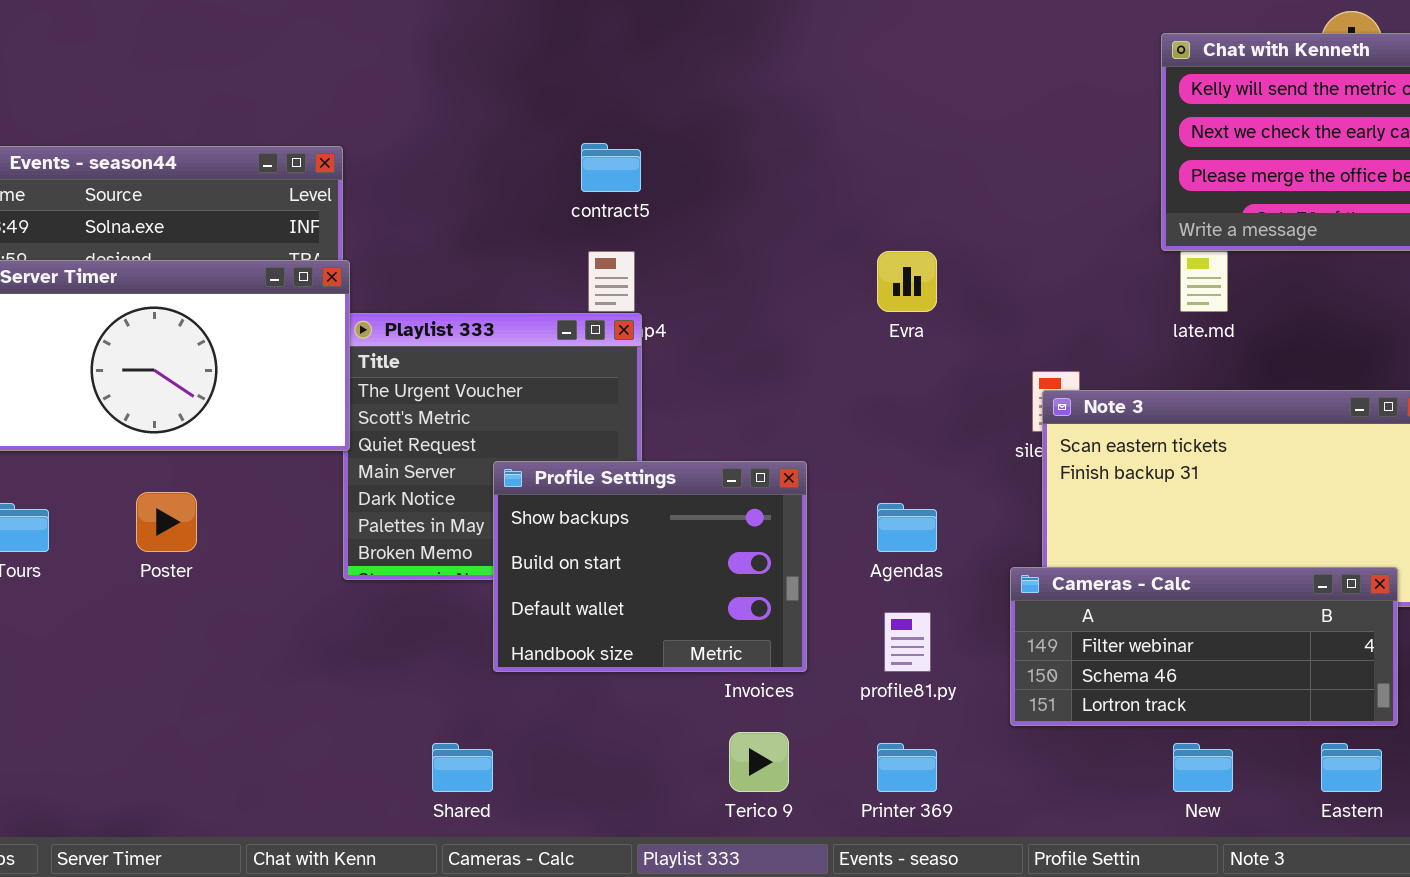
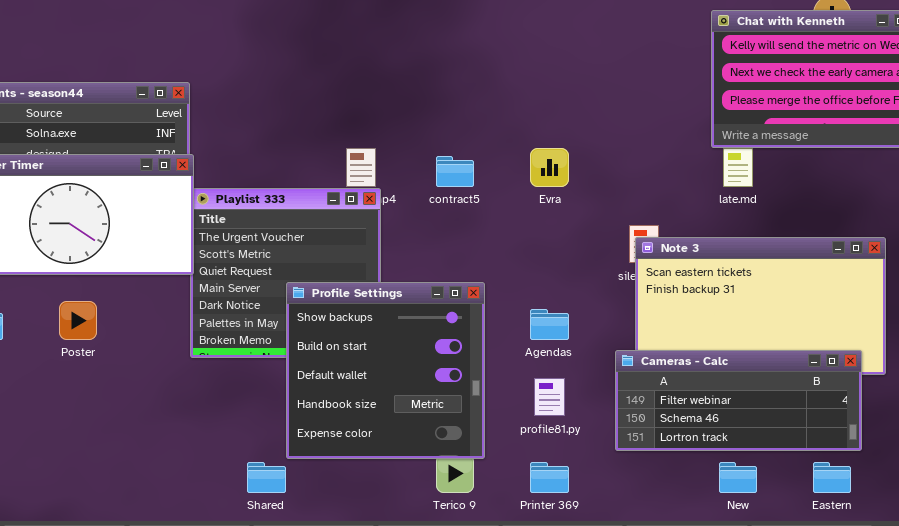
contract5: [581,143,641,192] -> [436,156,474,187], moved
Profile Settings: [493,461,807,672] -> [286,282,485,459], resized

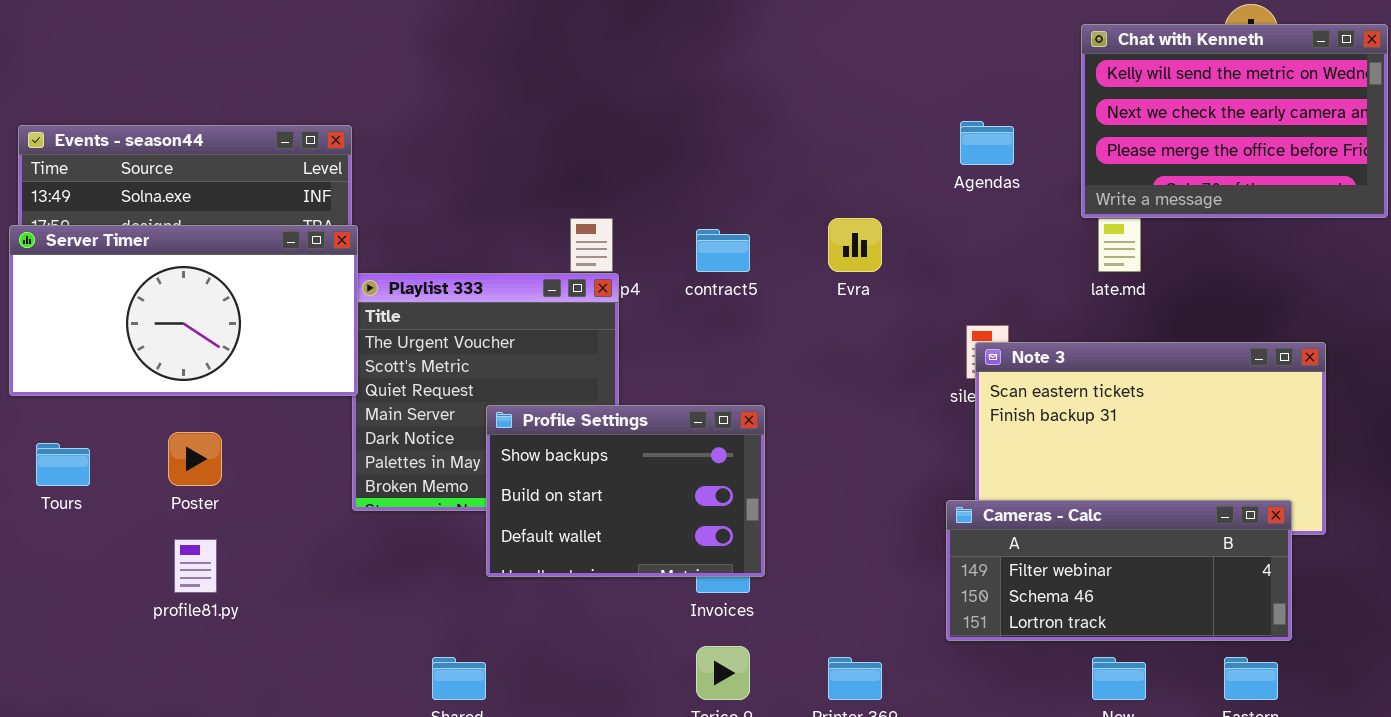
Profile Settings: [286,282,485,459] -> [486,405,765,577], resized
Agendas: [530,309,569,340] -> [960,121,1014,165], moved
profile81.py: [534,378,565,416] -> [174,539,217,593], moved

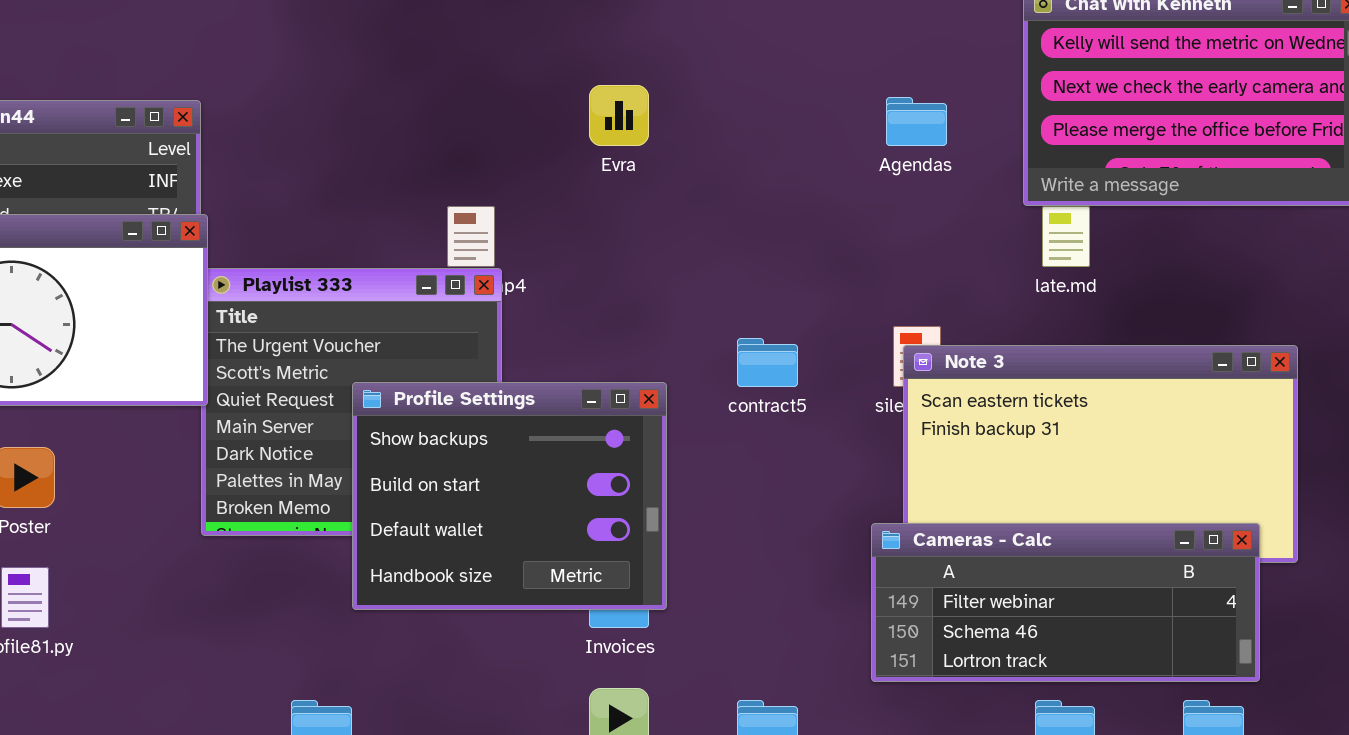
Evra: [828,218,882,272] -> [589,85,649,146], moved
contract5: [696,229,750,272] -> [737,338,798,387], moved
Profile Settings: [486,405,765,577] -> [352,382,667,610], resized

